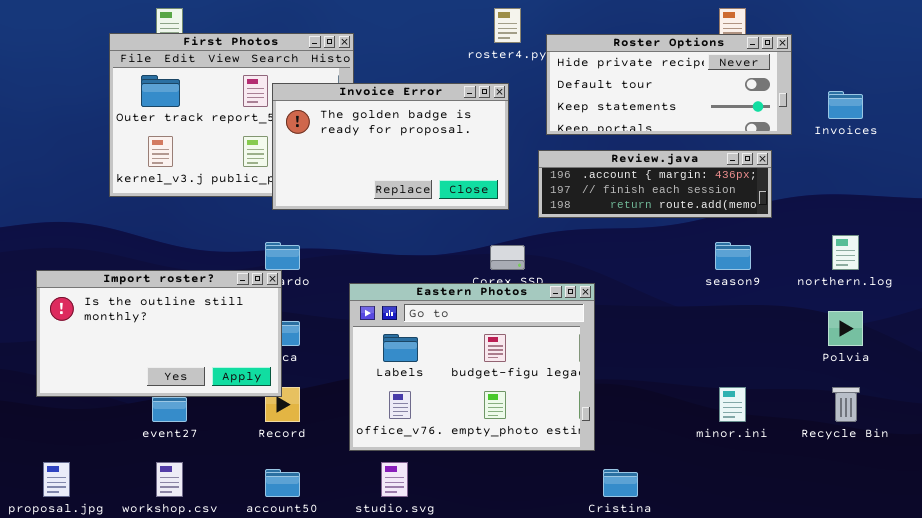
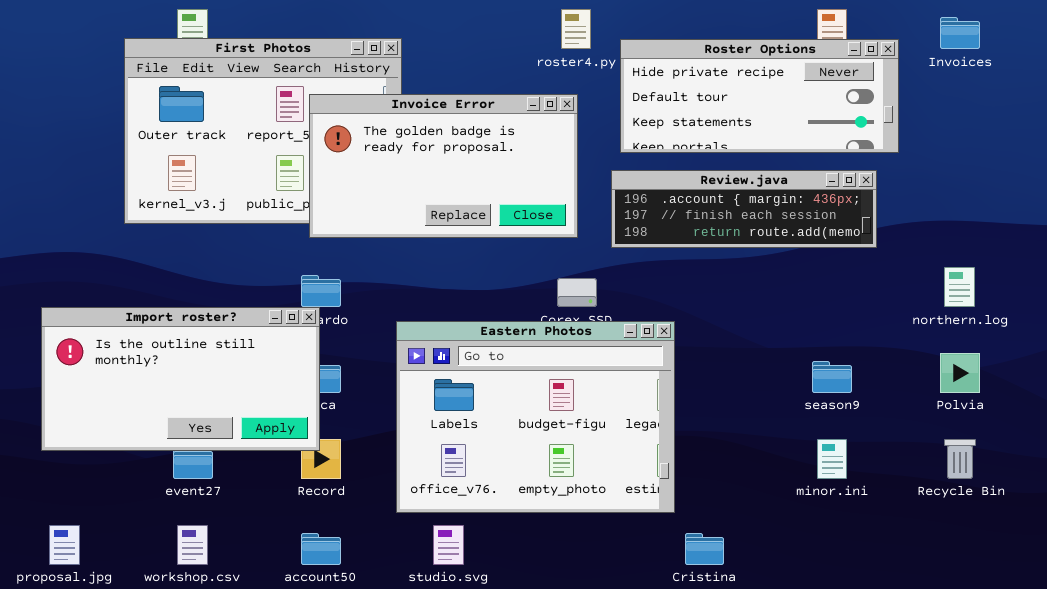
Invoices: [828,91,863,119] -> [940,17,980,49], moved
season9: [715,242,751,270] -> [812,361,852,393], moved

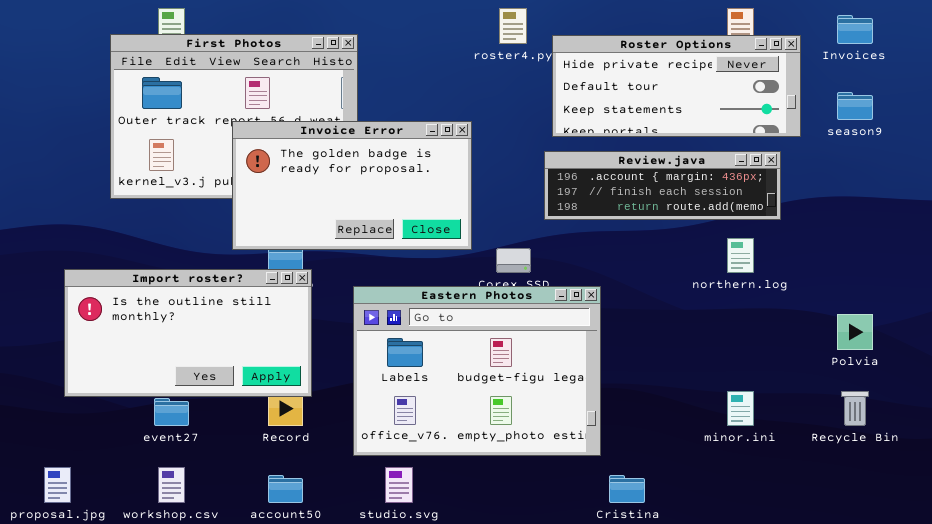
Invoice Error: [309,94,578,238] -> [232,121,472,250], moved
northern.log: [944,267,975,307] -> [727,238,754,273], moved
Import roster?: [41,307,320,451] -> [64,269,312,397], moved
season9: [812,361,852,393] -> [837,92,873,120], moved

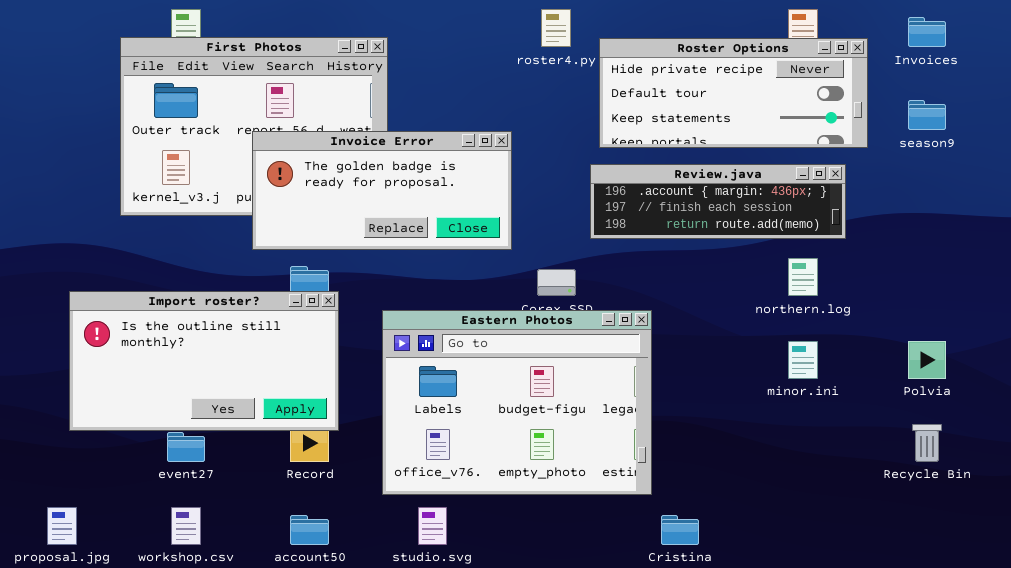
Invoice Error: [232,121,472,250] -> [252,131,512,250], resized
minor.ini: [727,391,754,426] -> [788,341,818,379], moved

